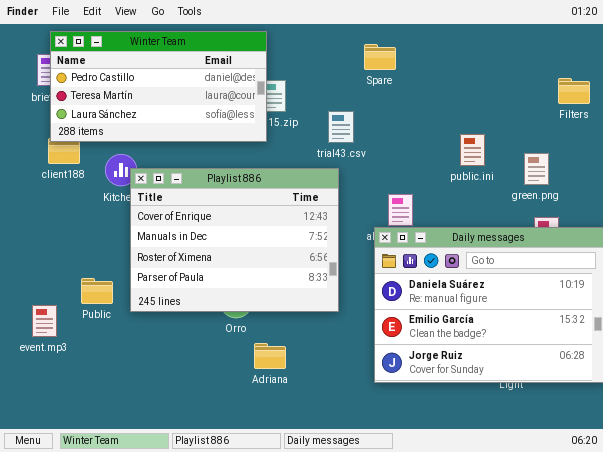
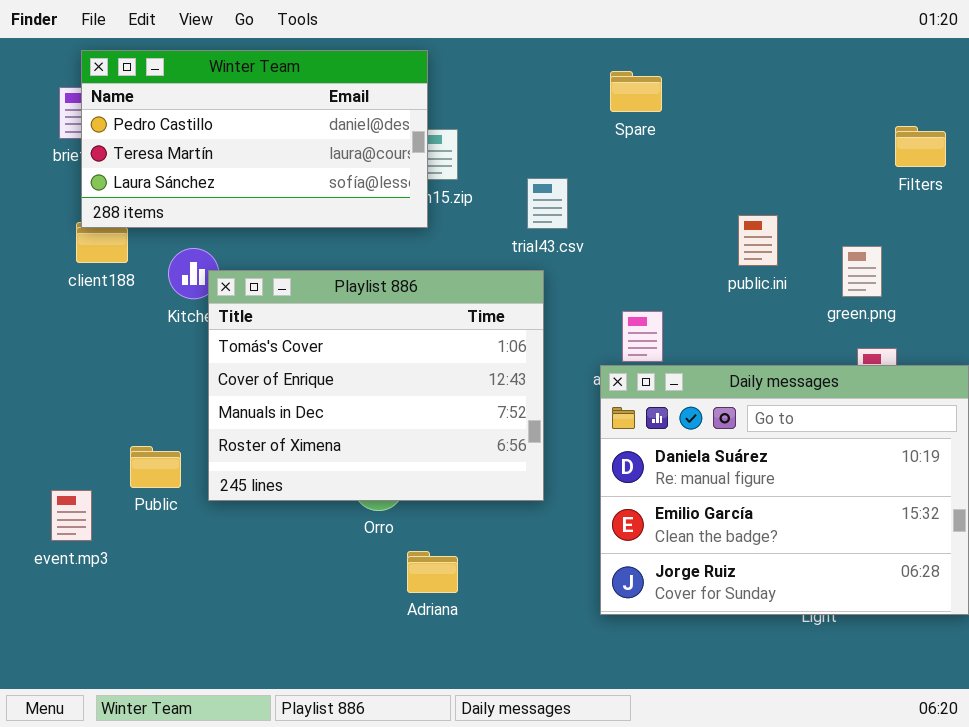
Spare: [364,44,396,70] -> [610,71,662,112], moved
Playlist 886: [130,168,339,312] -> [208,270,544,501], scrolled up 1 row

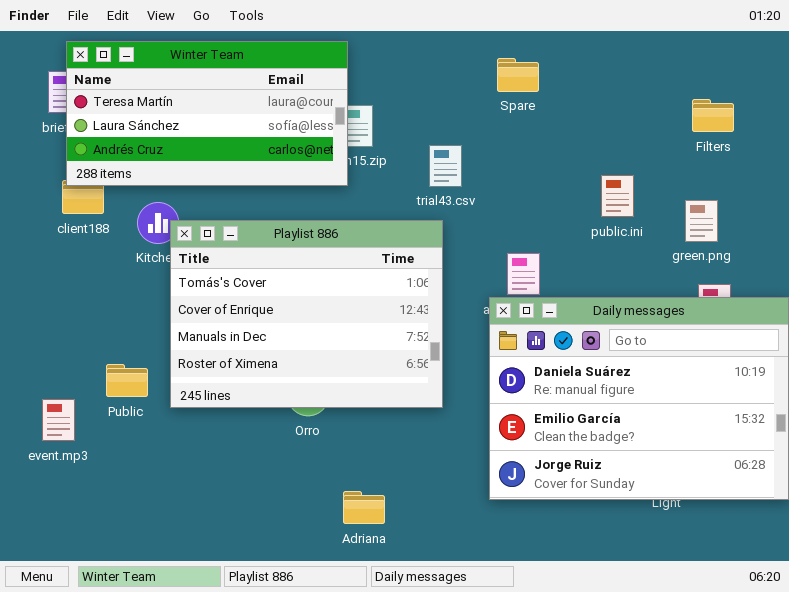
Winter Team: [81,50,428,228] -> [66,41,348,186], scrolled down 1 row
Filters: [895,126,946,167] -> [692,99,734,132], moved
Adriana: [407,551,458,593] -> [343,491,385,524], moved

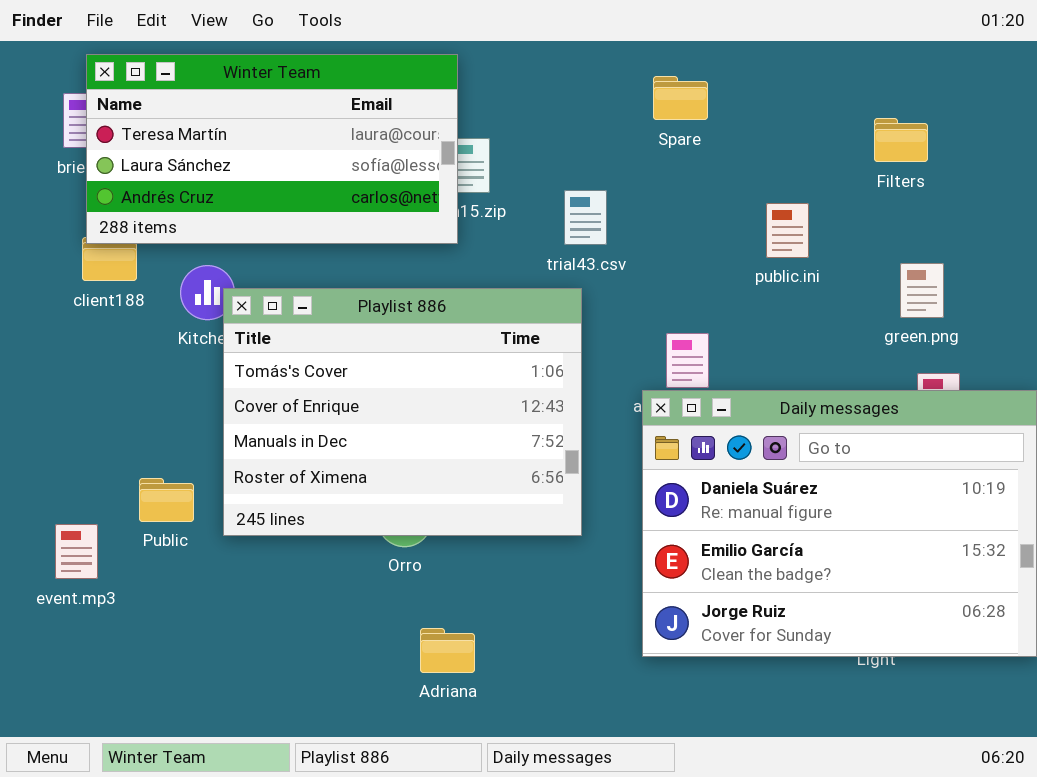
Filters: [692,99,734,132] -> [874,118,928,162], moved
public.ini: [601,175,634,217] -> [766,203,809,258], moved
Adriana: [343,491,385,524] -> [420,628,475,673], moved

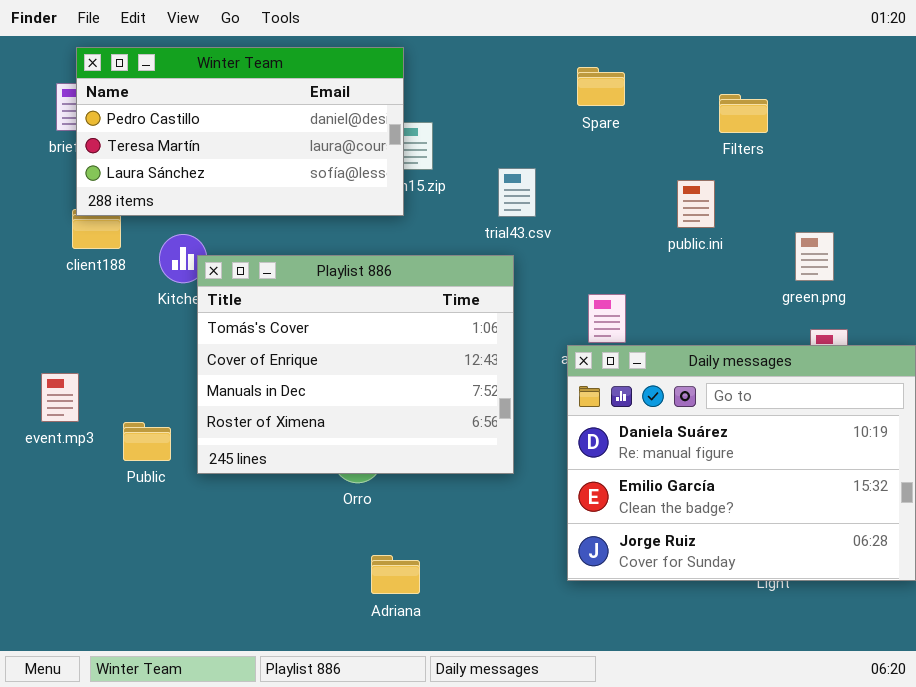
Winter Team: [86,54,458,244] -> [76,47,404,216], scrolled up 1 row
Filters: [874,118,928,162] -> [719,94,768,133], moved
event.mp3: [55,524,98,579] -> [41,373,79,422], moved

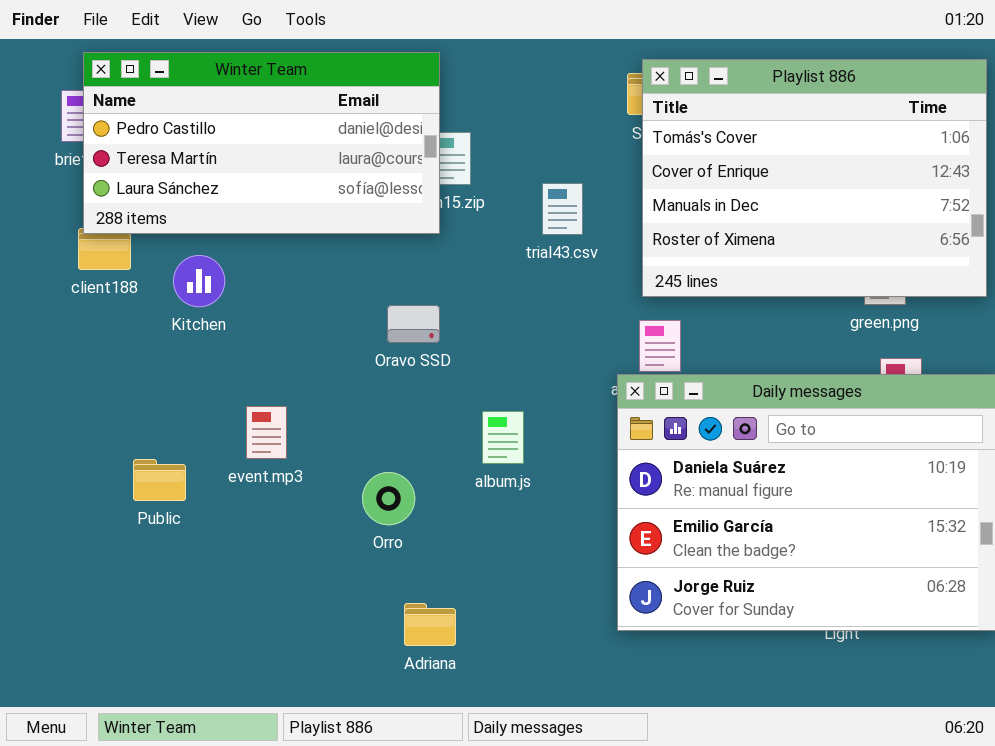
Playlist 886: [197,255,514,474] -> [642,59,987,297], moved
event.mp3: [41,373,79,422] -> [246,406,287,459], moved

